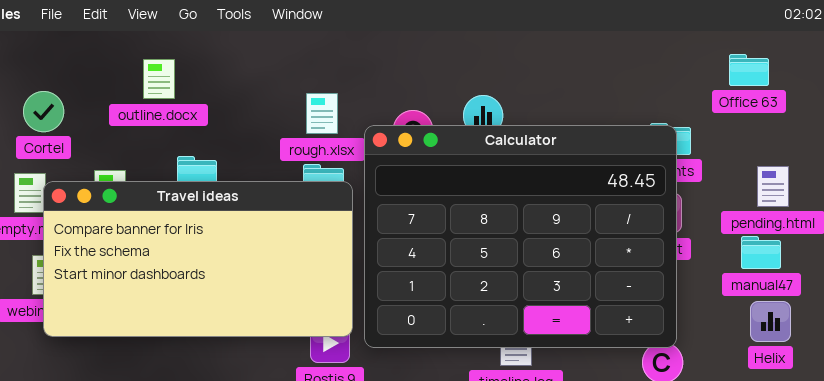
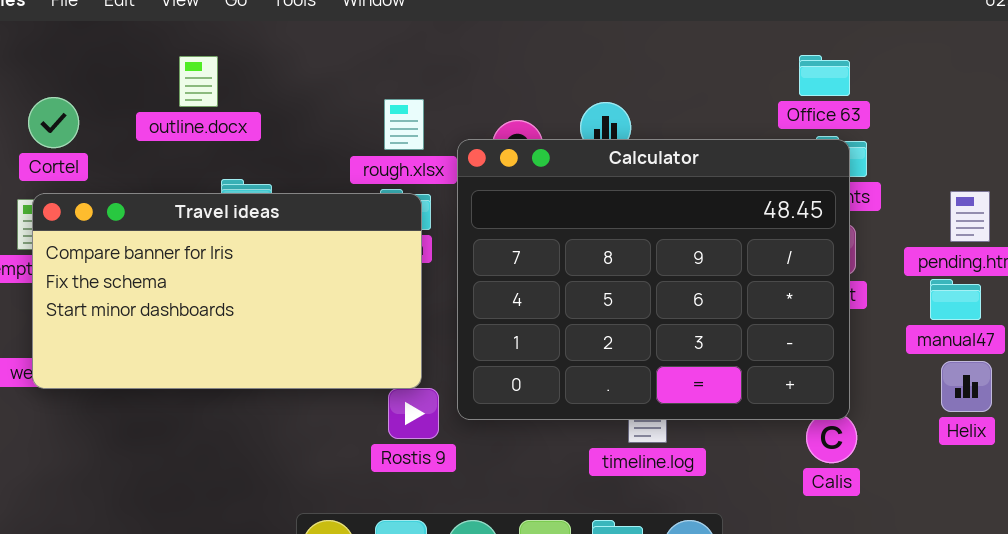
Office 63: [729,54,769,86] -> [799,55,850,96], moved
Travel ideas: [43,181,353,337] -> [32,193,422,389], moved

